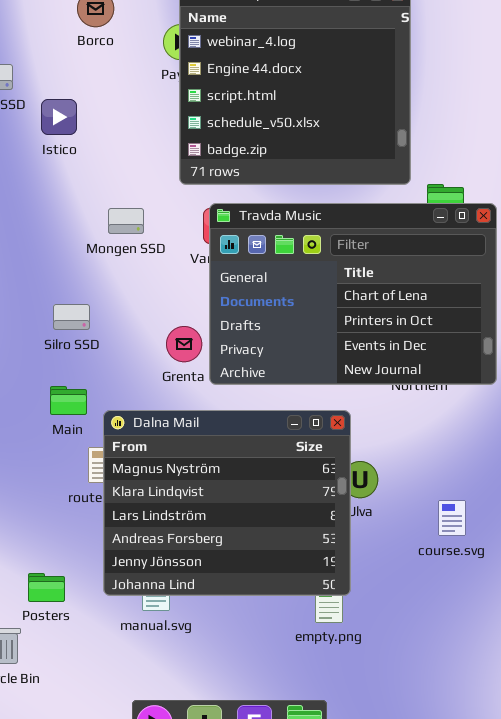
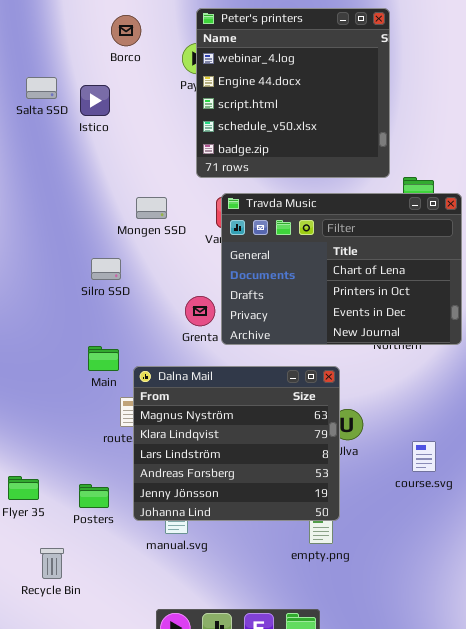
Istico: [41,99,77,135] -> [80,85,110,116], moved
Silro SSD: [53,304,90,330] -> [91,258,121,280], moved
Posters: [28,573,65,602] -> [79,484,109,508], moved

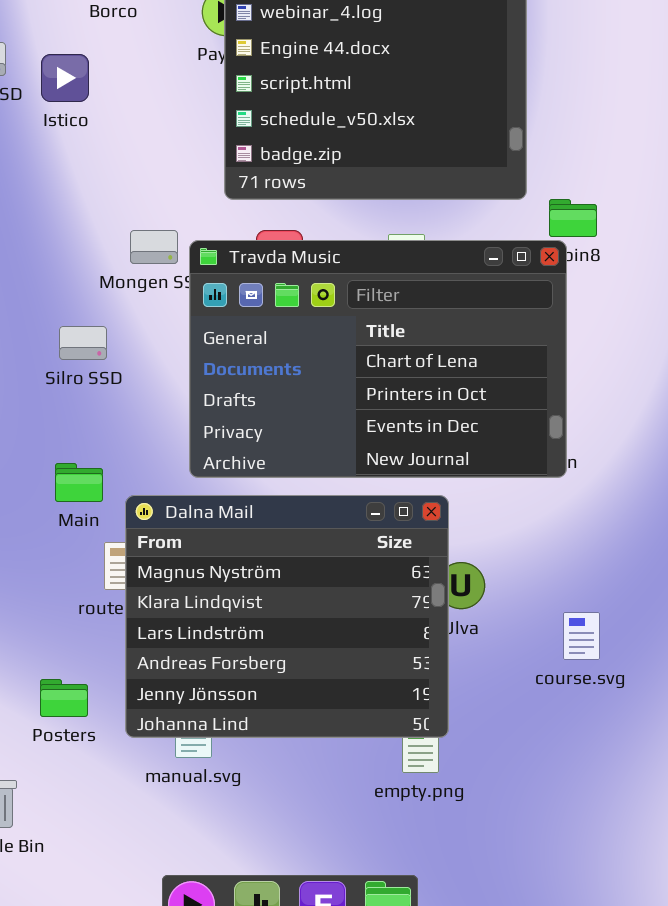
Travda Music: [221,193,462,345] -> [189,240,567,478], moved

